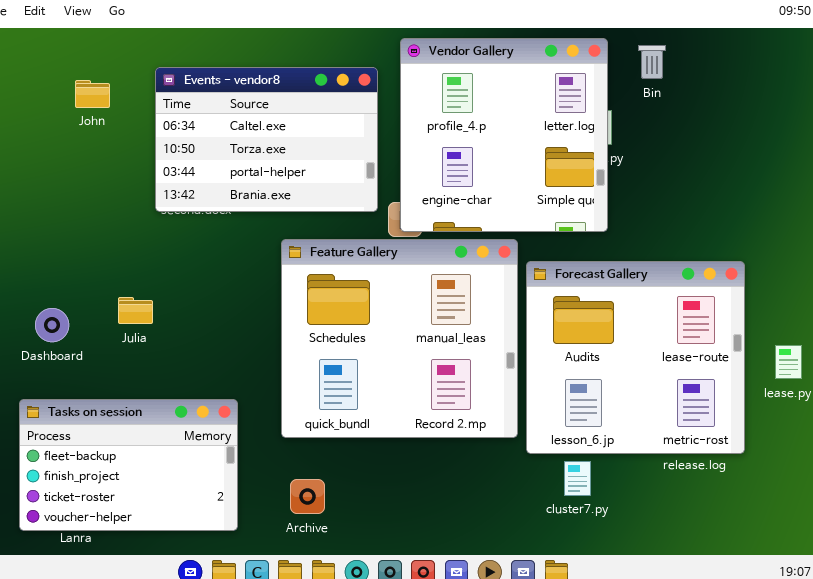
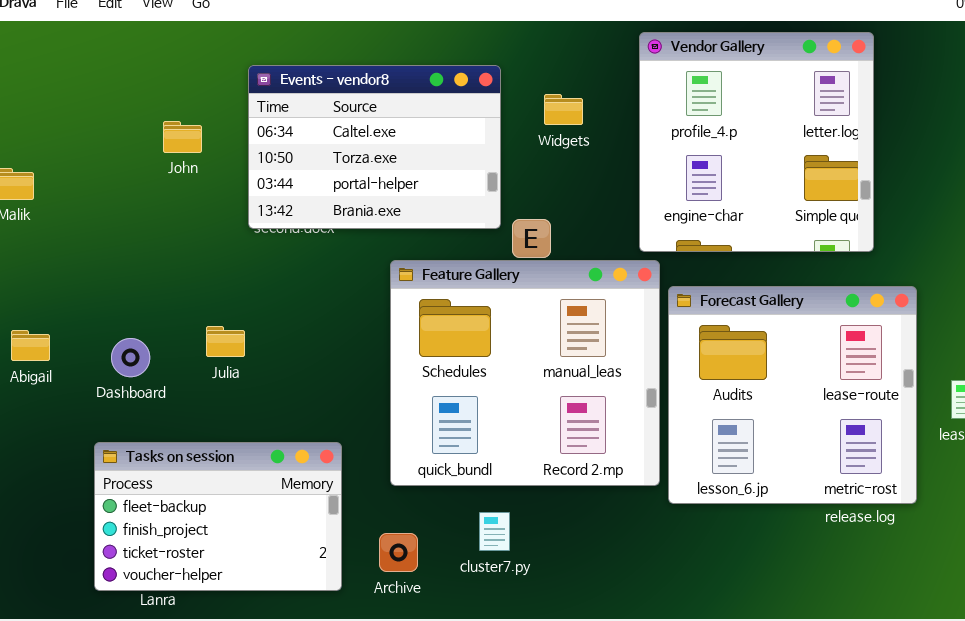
Vendor Gallery: [400,38,608,232] -> [639,32,874,252], moved
John: [75,80,110,108] -> [163,121,202,153], moved
cluster7.py: [564,461,591,496] -> [479,512,510,551], moved
Archive: [290,479,325,514] -> [379,533,418,572], moved

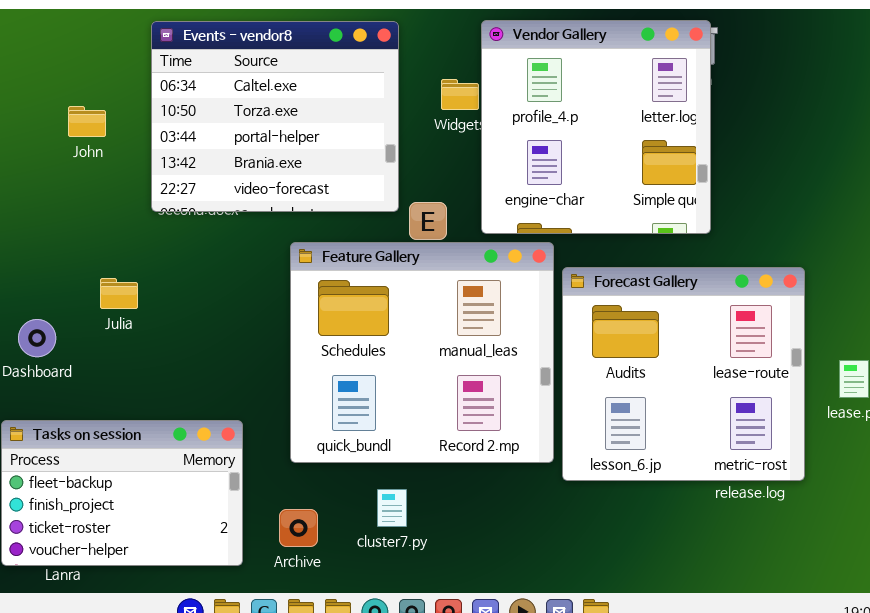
Vendor Gallery: [639,32,874,252] -> [481,20,711,234], moved
Events - vendor8: [248,65,501,229] -> [151,21,399,212], resized
Julia: [206,326,245,357] -> [100,278,138,309], moved

